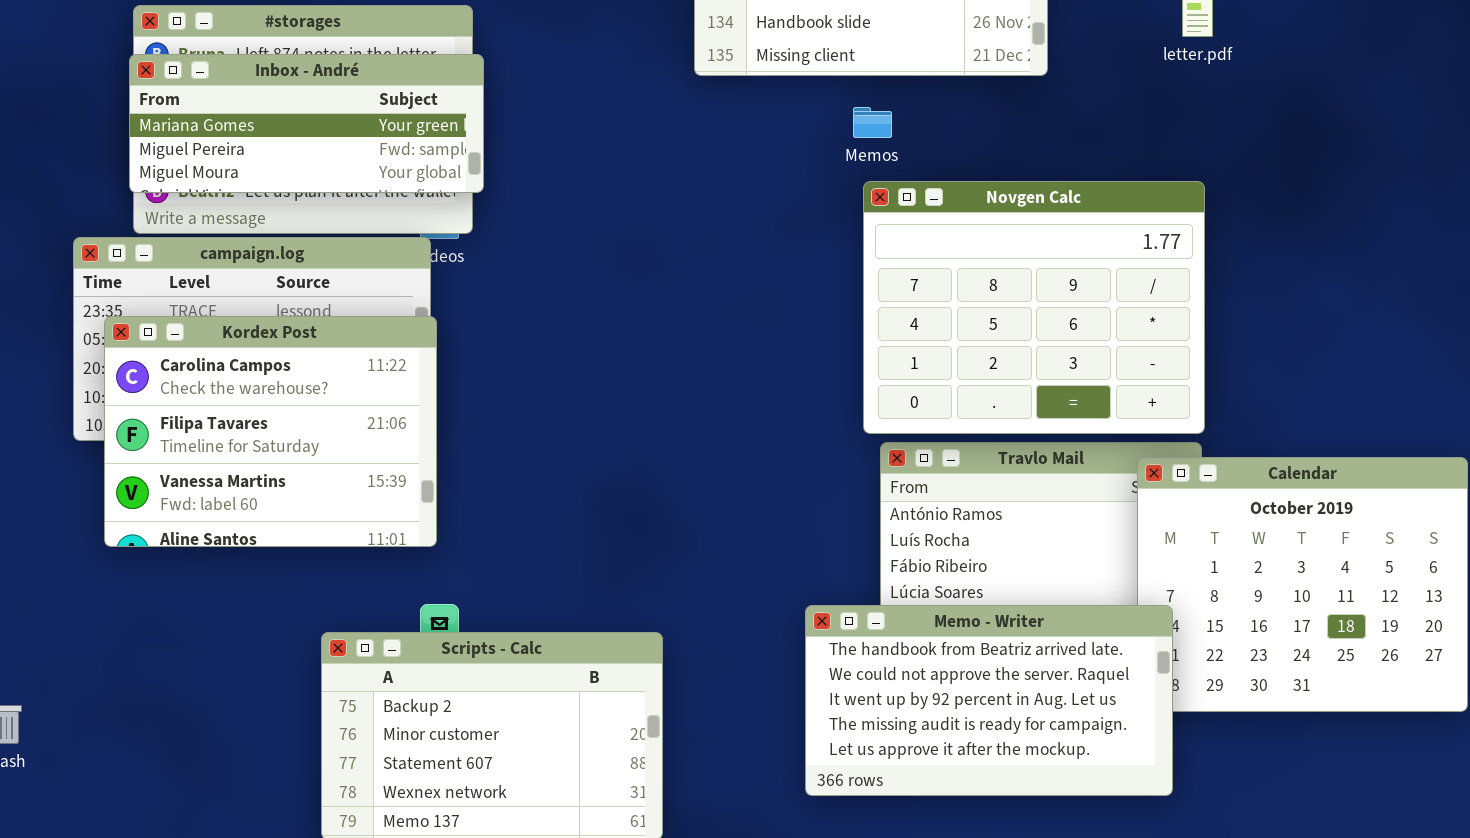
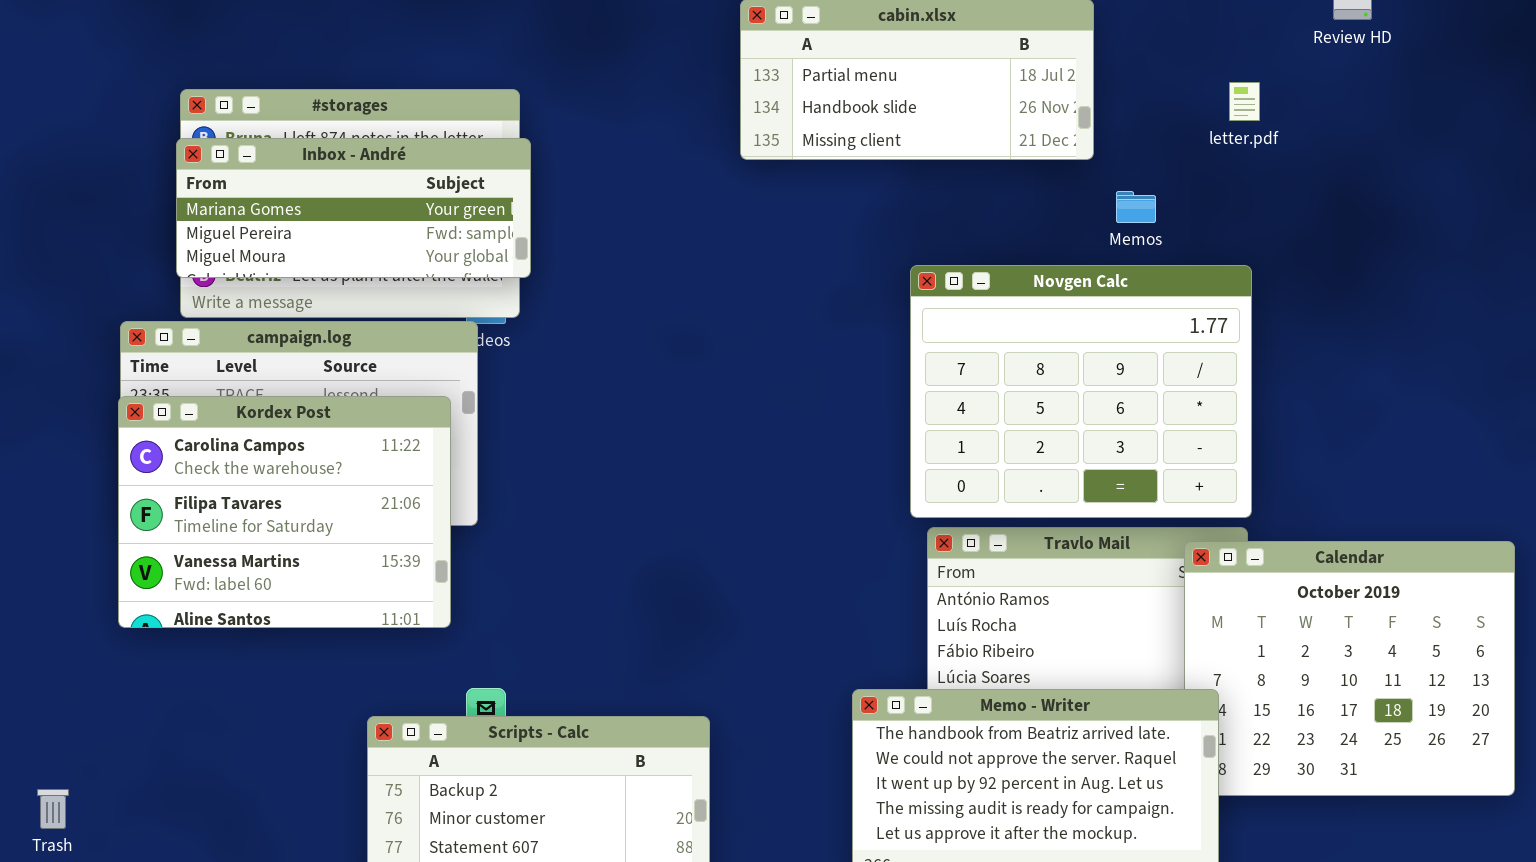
Memos: [853,107,892,138] -> [1116,191,1156,223], moved
Kordex Post: [104,316,437,547] -> [118,396,451,628], moved

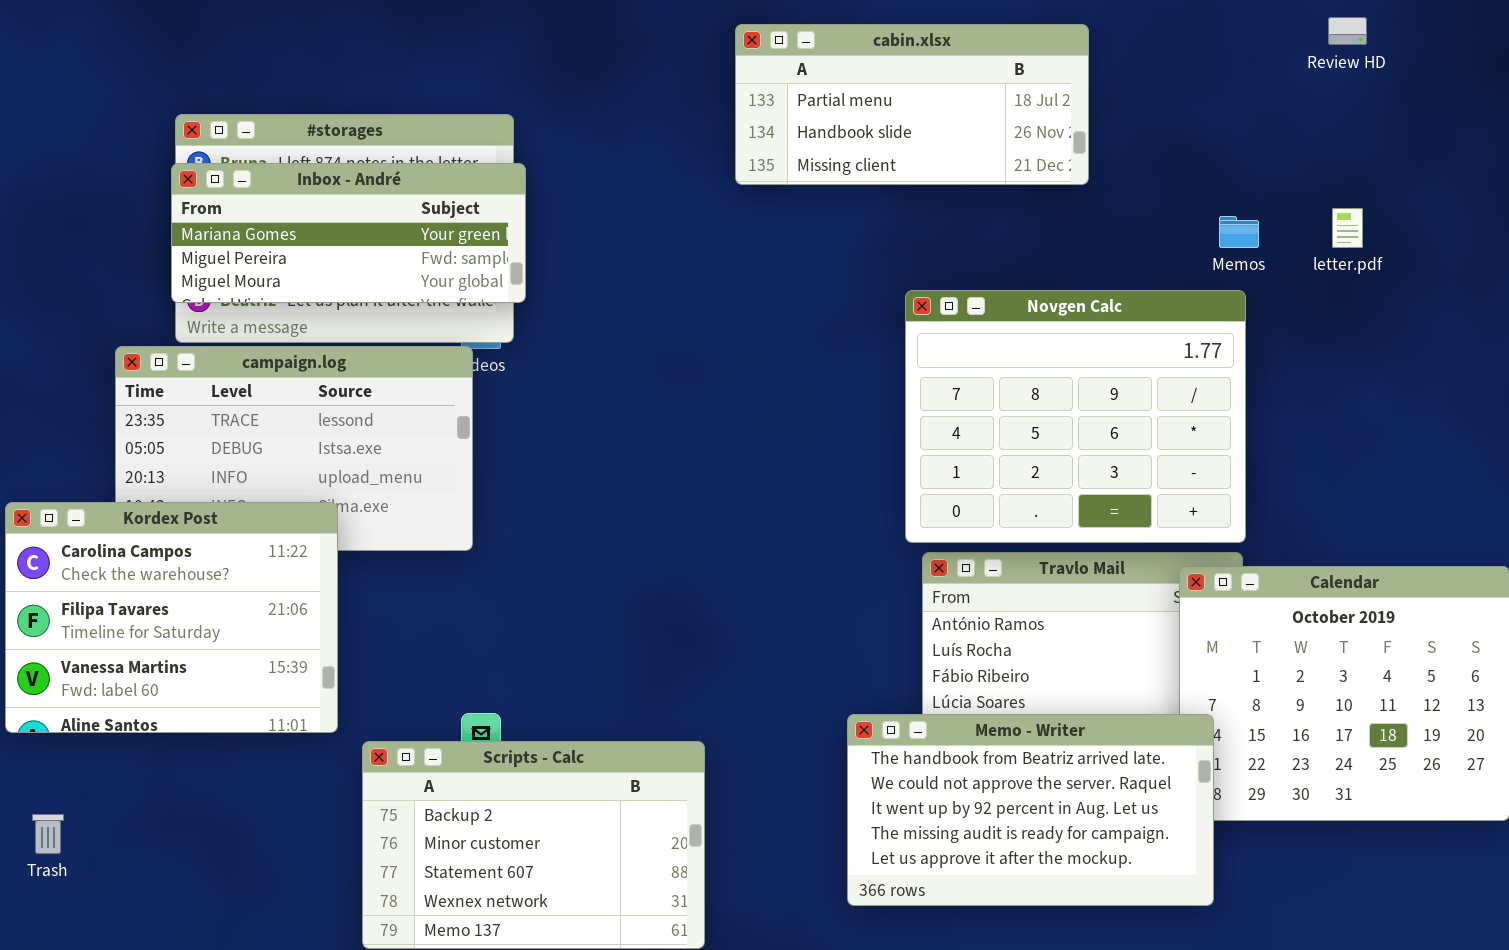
letter.pdf: [1229,82,1260,121] -> [1332,208,1363,248], moved
Memos: [1116,191,1156,223] -> [1219,216,1259,248], moved
Kordex Post: [118,396,451,628] -> [5,502,338,733], moved

